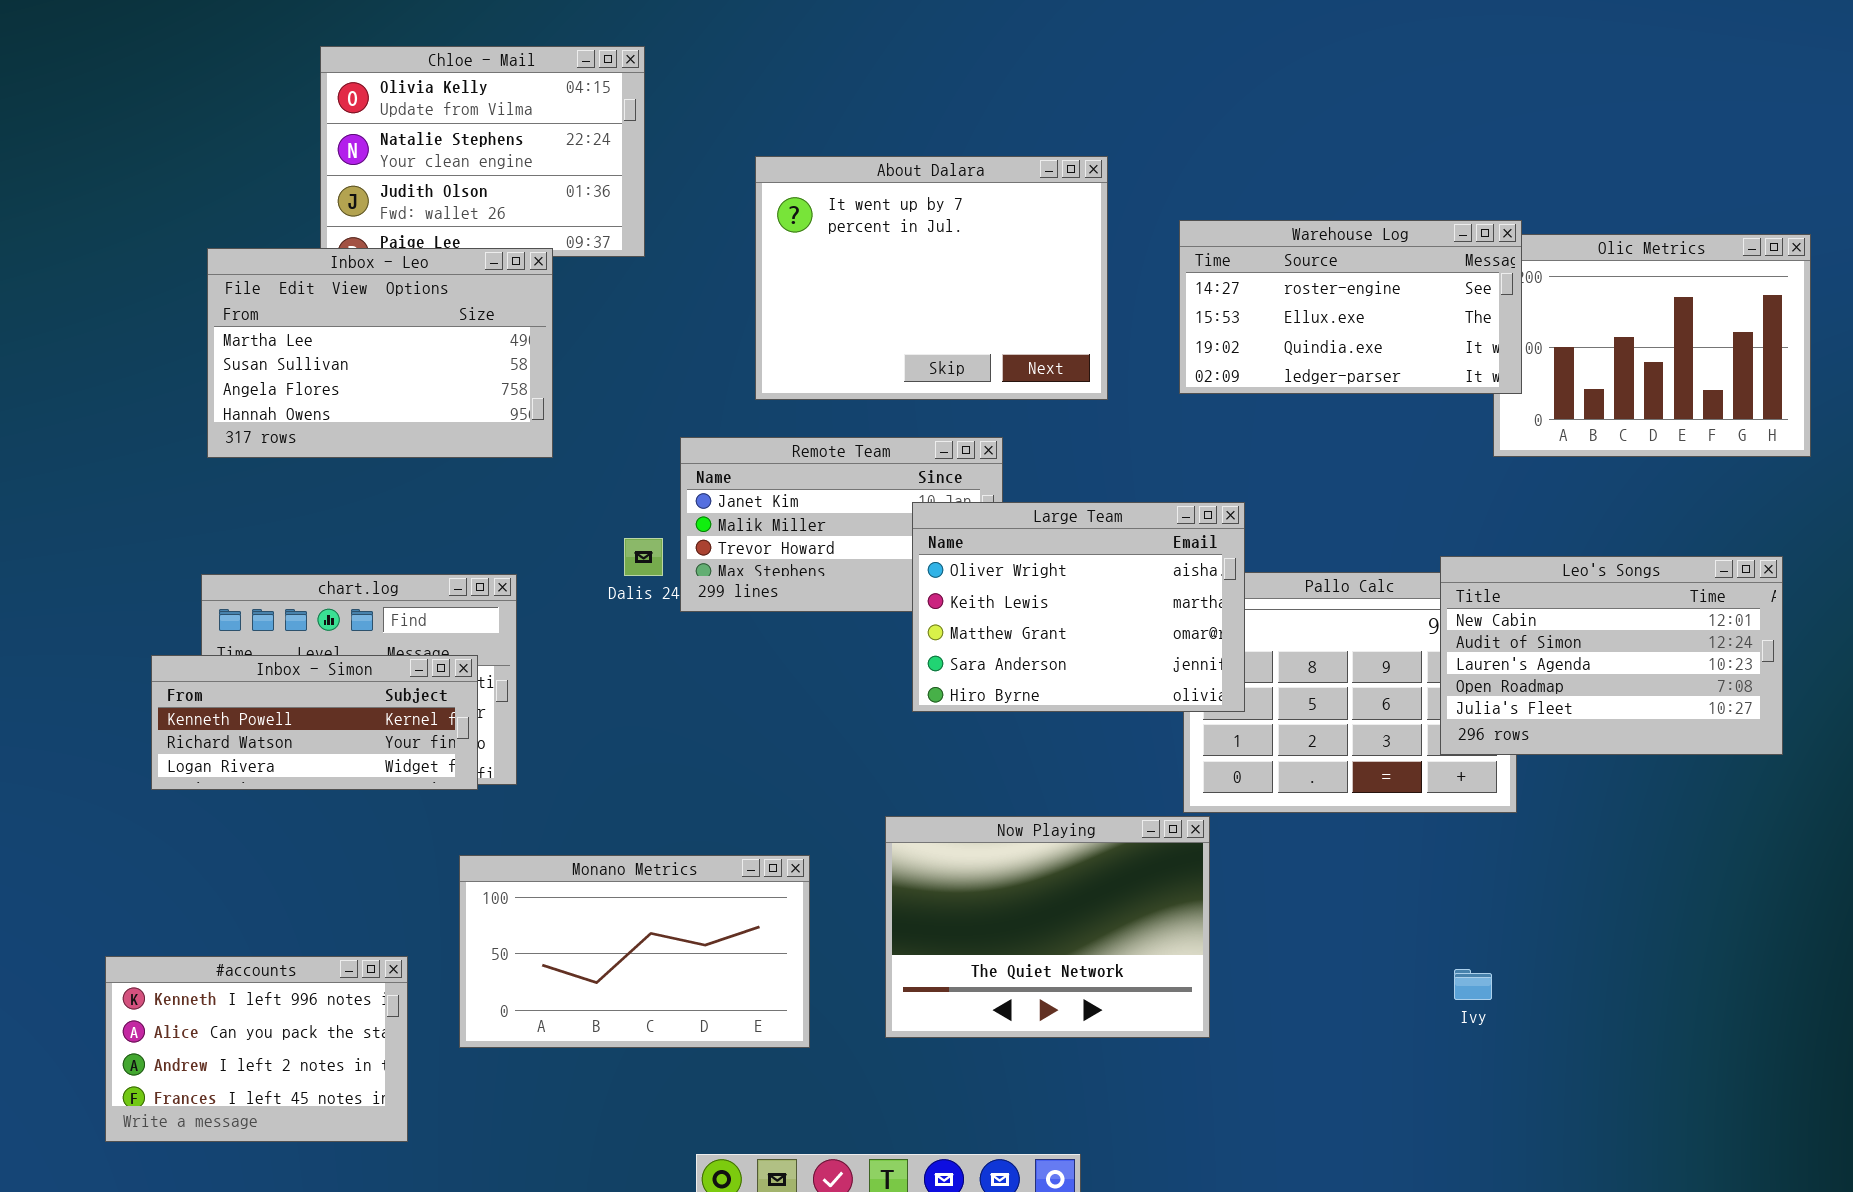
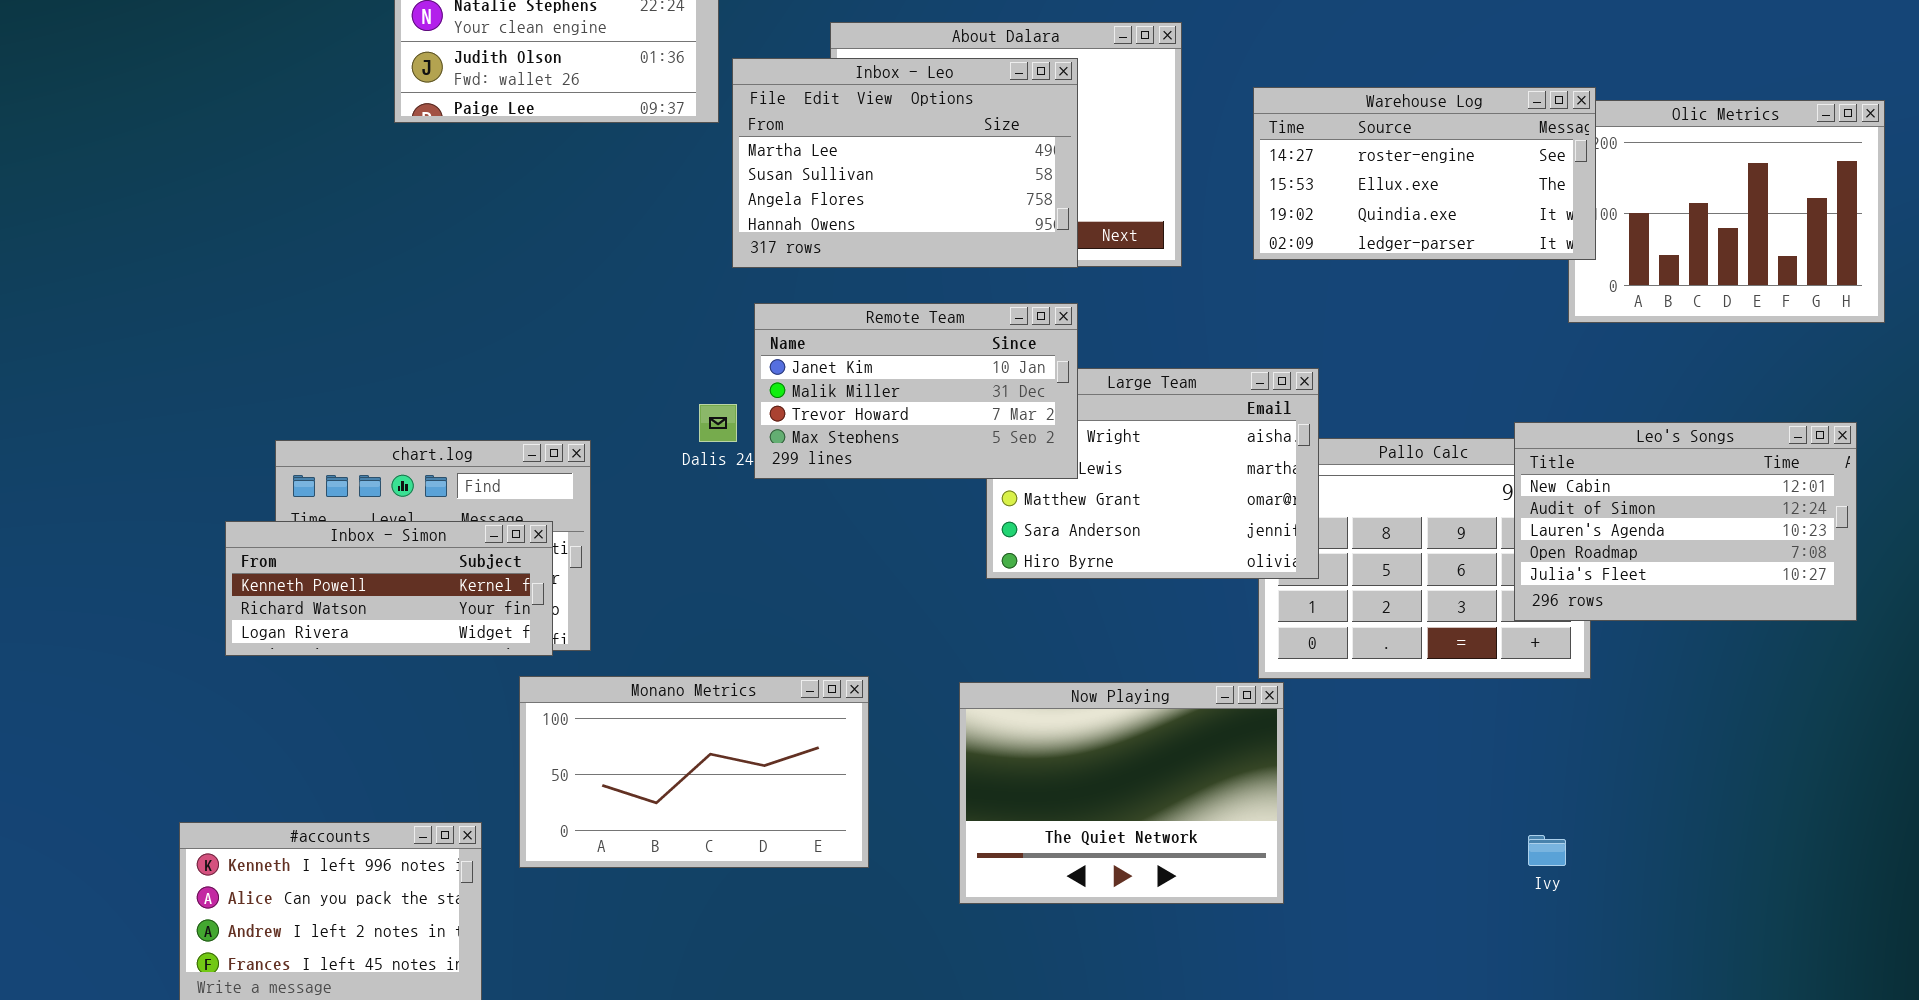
Inbox - Leo: [207,248,553,458] -> [732,58,1078,268], moved
Remote Team: [680,437,1003,612] -> [754,303,1078,479], raised
Monano Metrics: [459,855,810,1048] -> [519,676,869,868], moved

